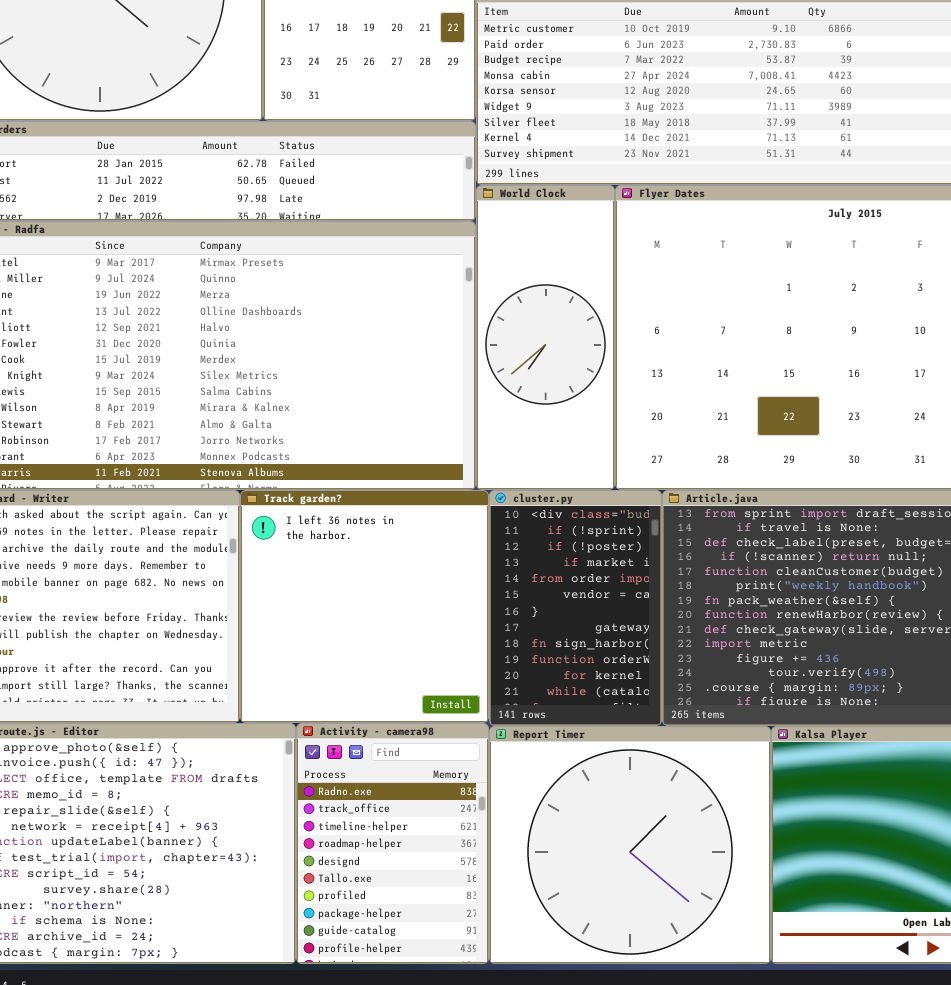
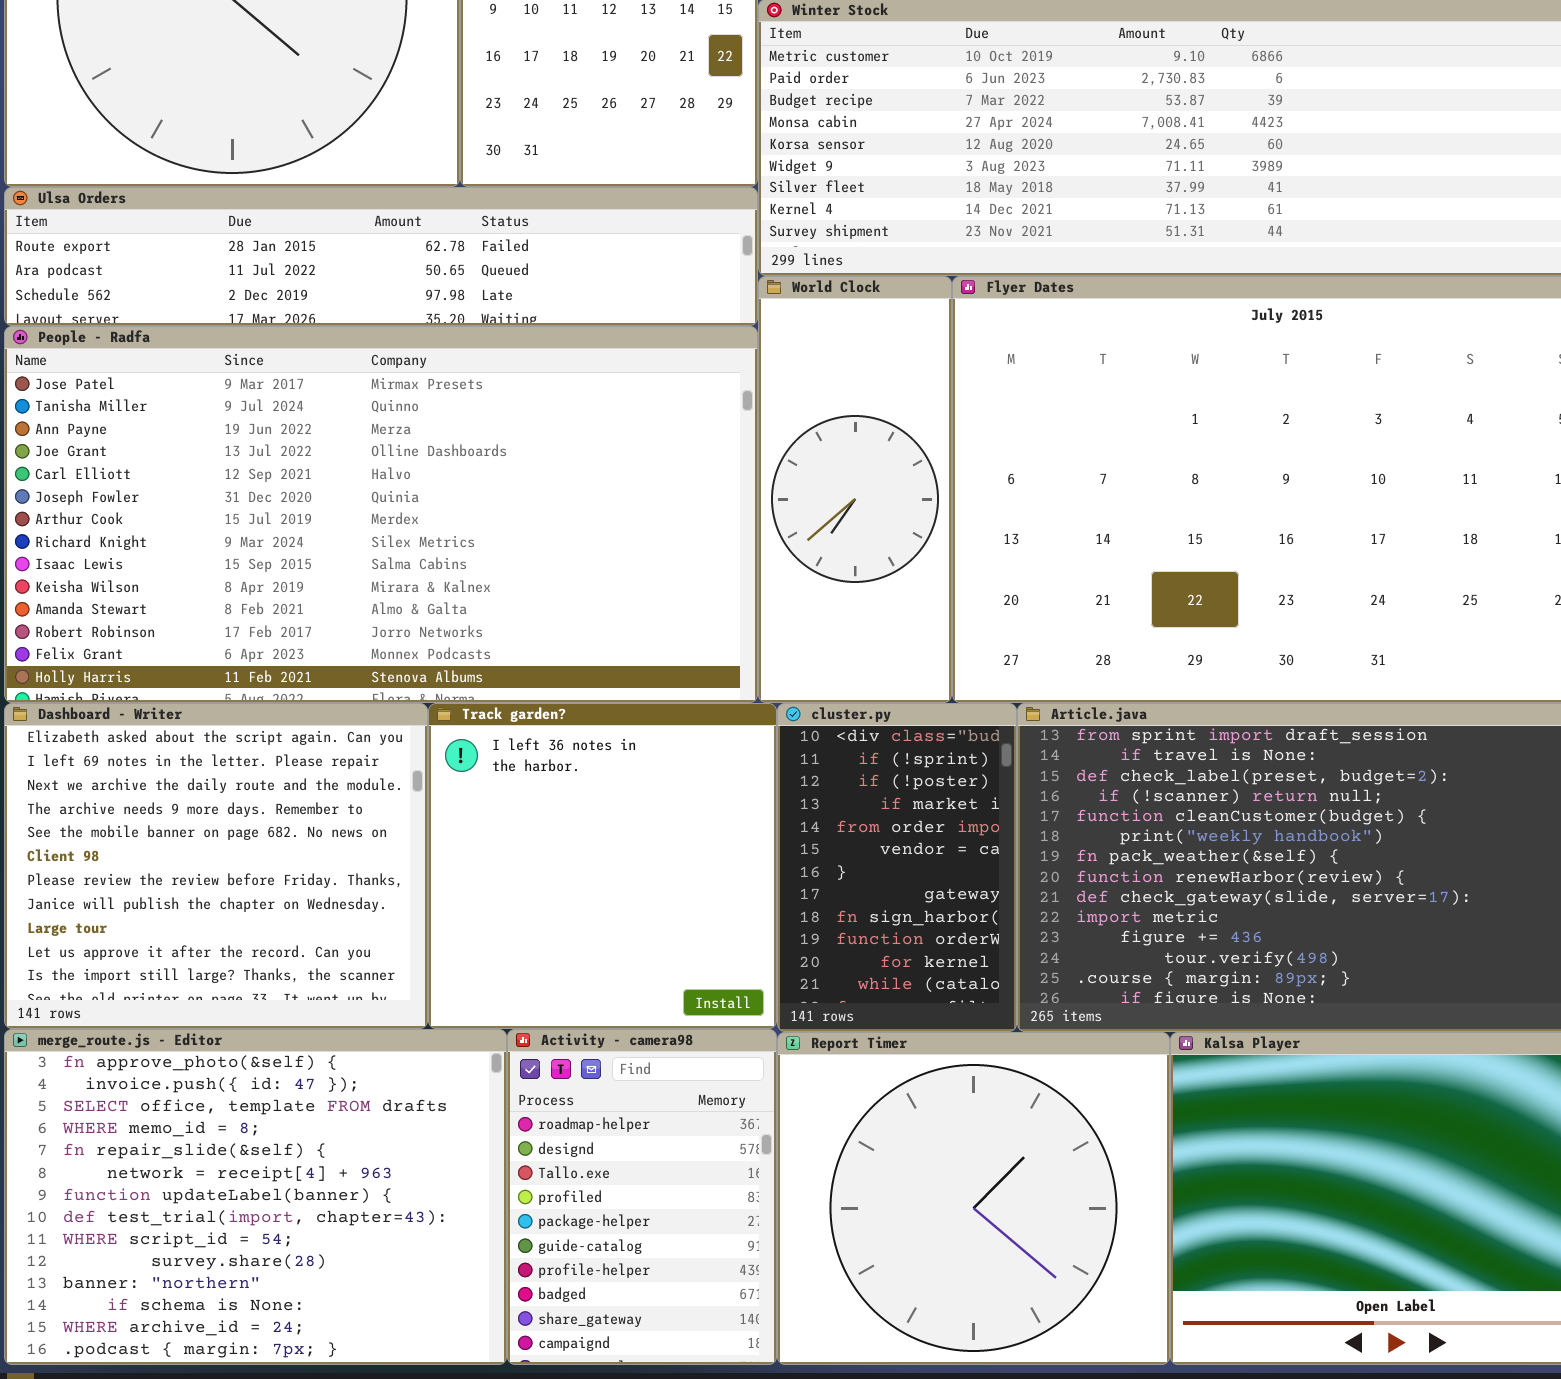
Activity - camera98: [296,723,489,964] -> [507,1029,777,1365], scrolled down 3 rows

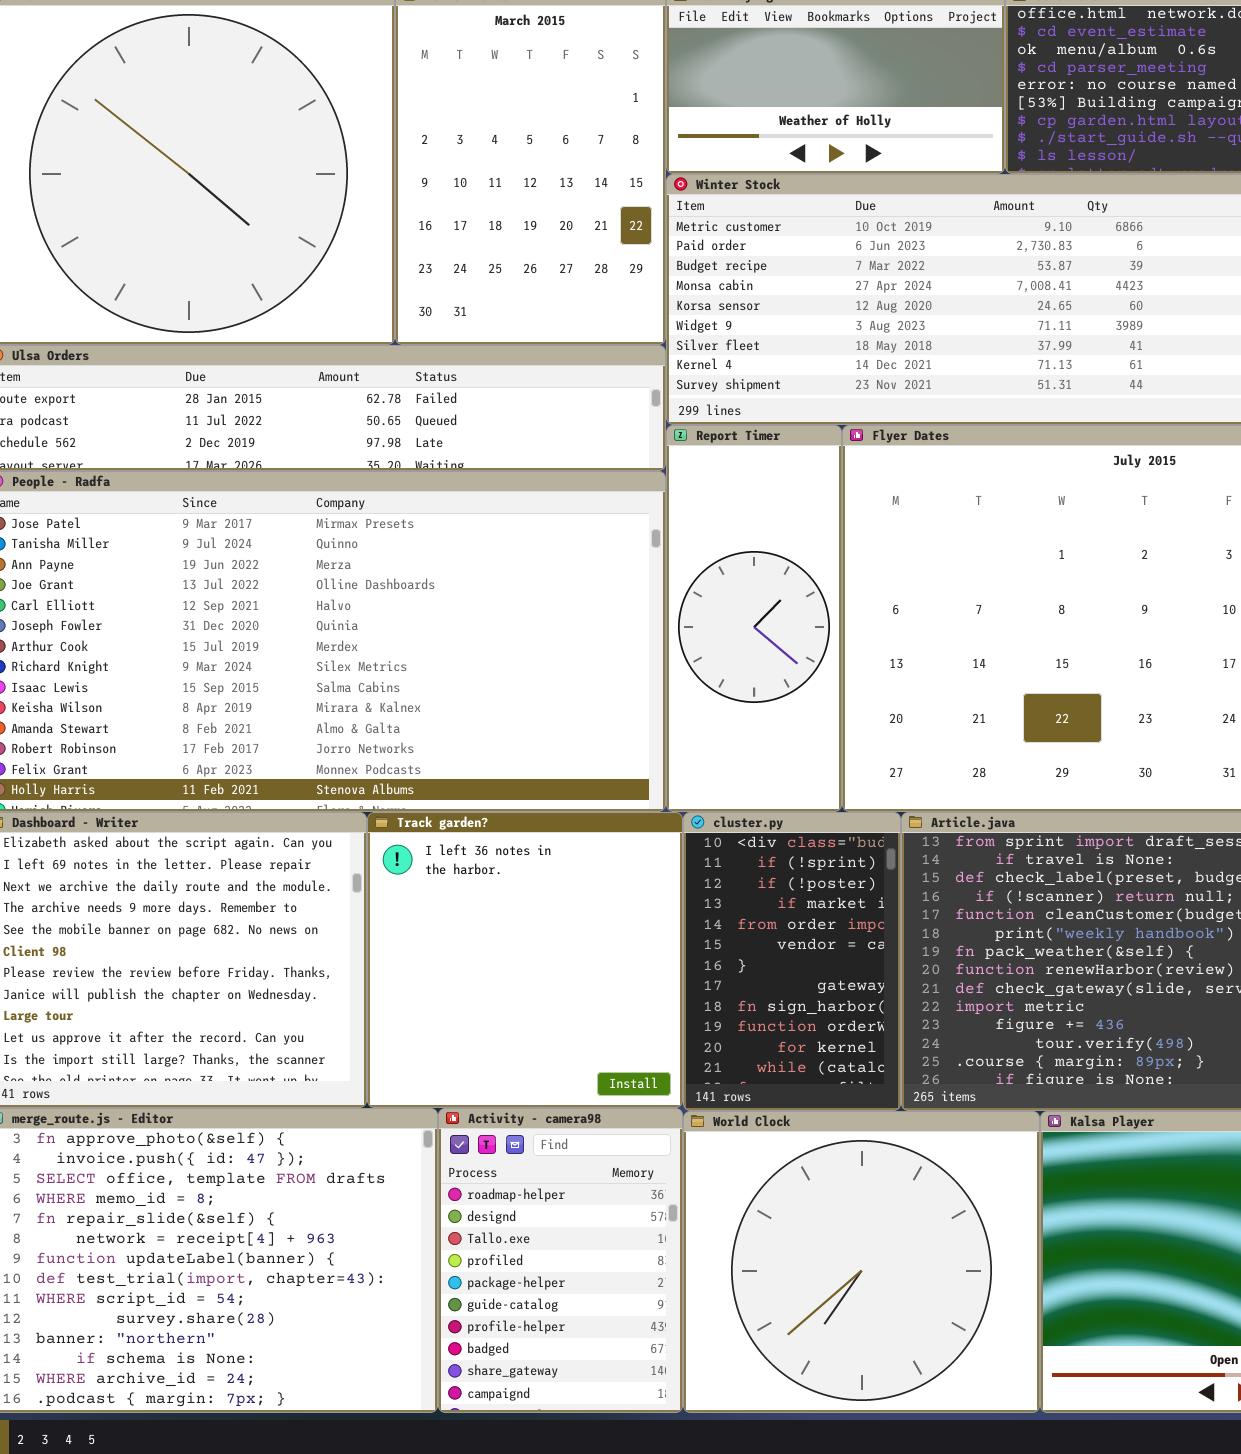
World Clock: [758,276,952,703] -> [683,1111,1040,1413], moved, resized
Report Timer: [777,1032,1170,1365] -> [666,425,842,812], moved, resized

